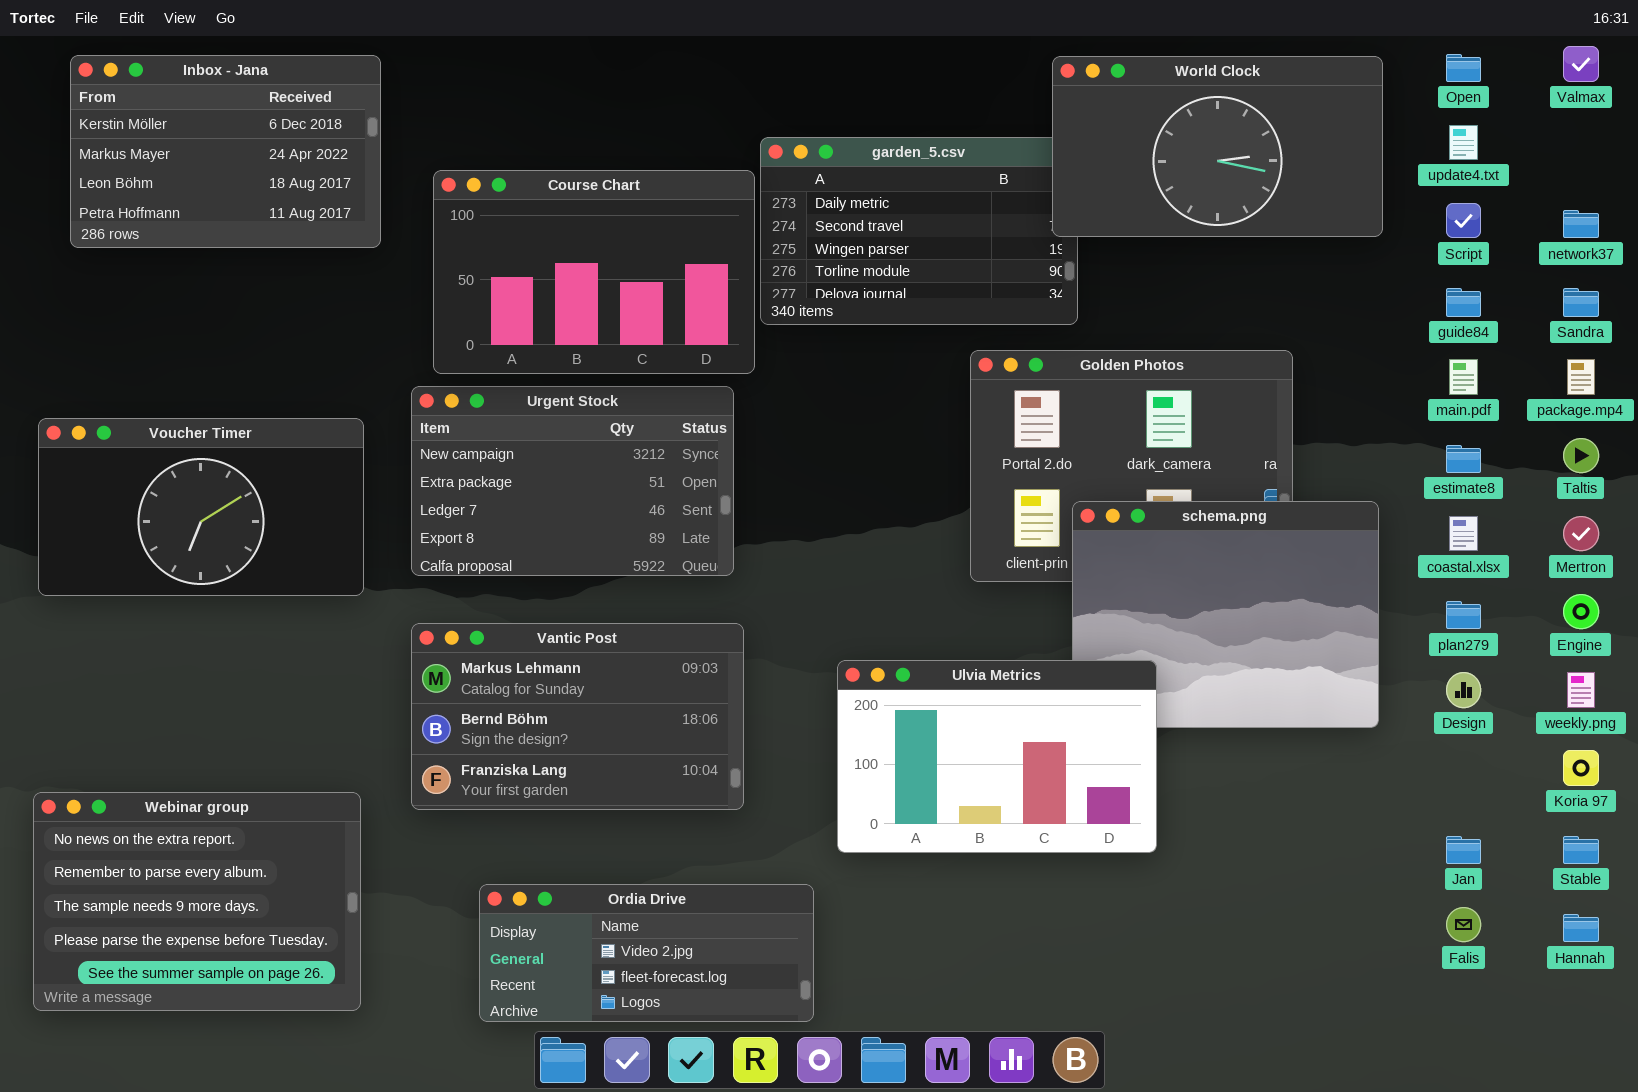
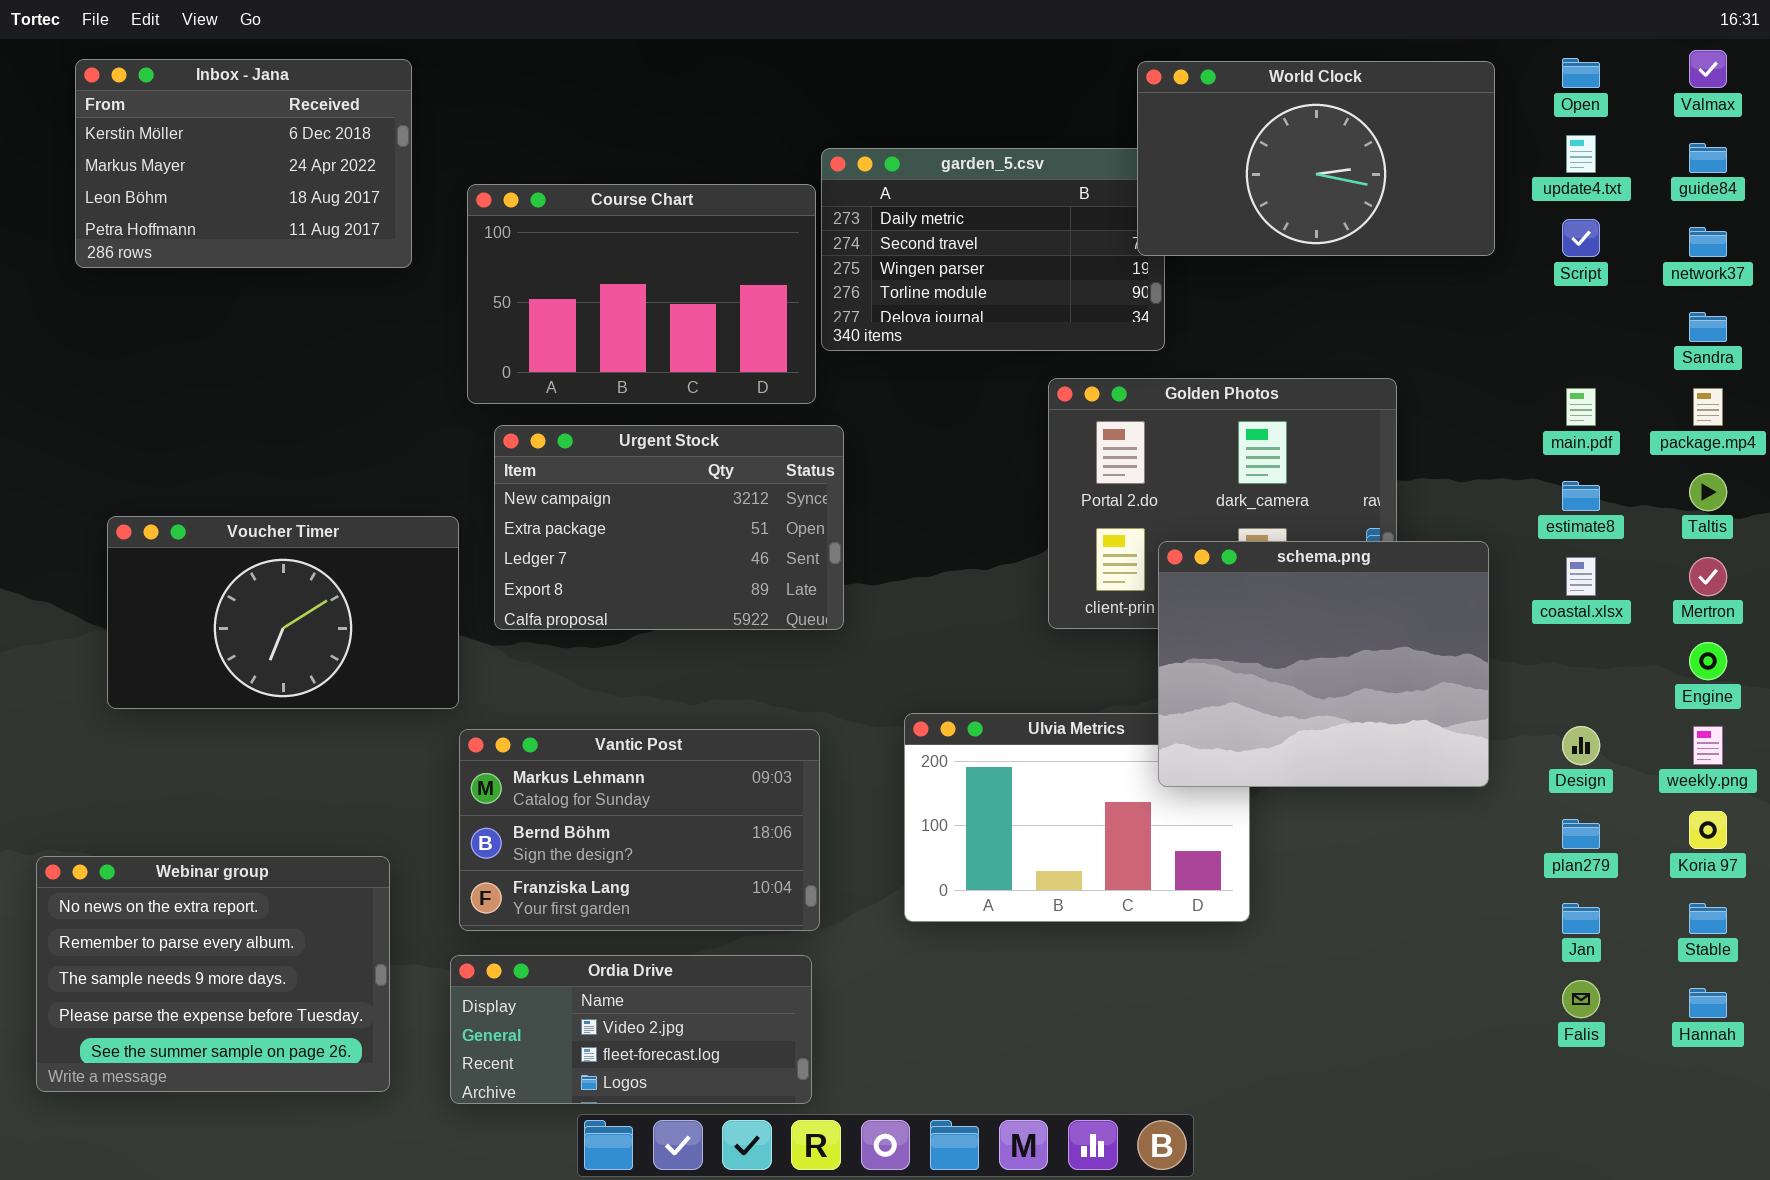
guide84: [1446,288,1481,317] -> [1689,143,1727,173], moved
Urgent Stock: [411,386,734,576] -> [494,425,844,630], moved
Voucher Timer: [38,418,364,596] -> [107,516,459,709], moved
schema.png: [1072,501,1379,728] -> [1158,541,1489,787], raised
plan279: [1446,601,1481,629] -> [1562,819,1600,849], moved
Vantic Post: [411,623,744,810] -> [459,729,820,931], moved
Ordia Drive: [479,884,814,1022] -> [450,955,812,1104], moved

